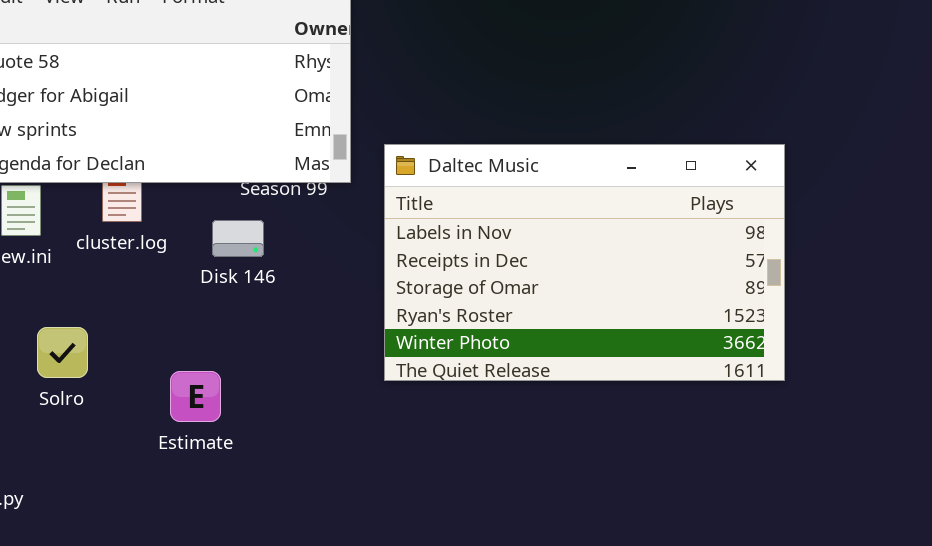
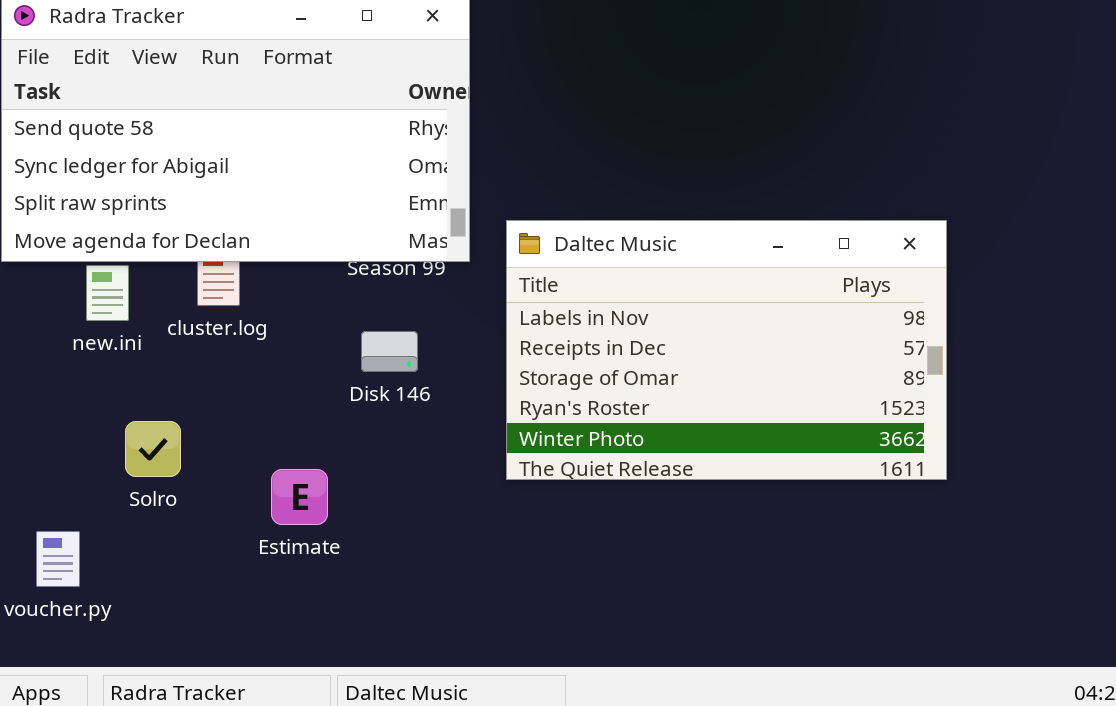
Disk 146: [212,220,264,257] -> [361,331,418,372], moved

